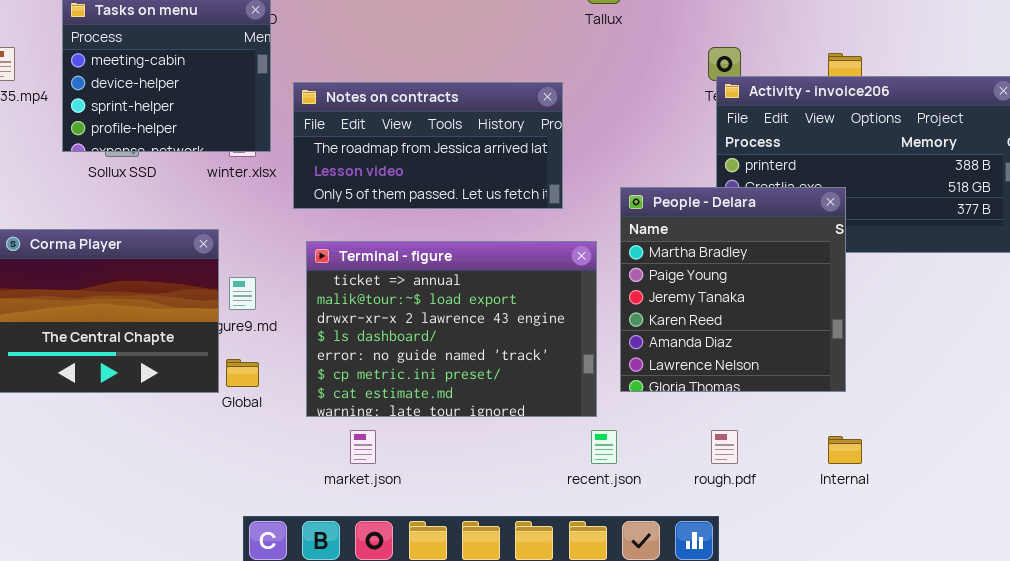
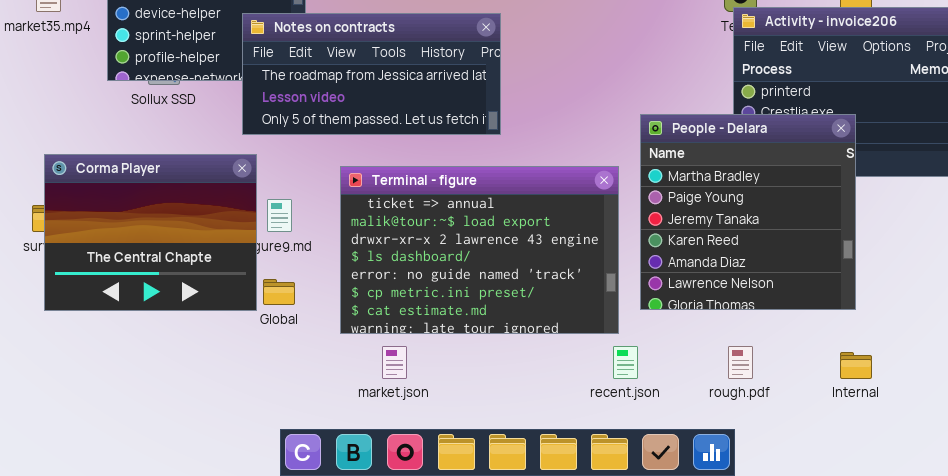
Notes on contracts: [293,82,563,209] -> [242,13,501,135], moved

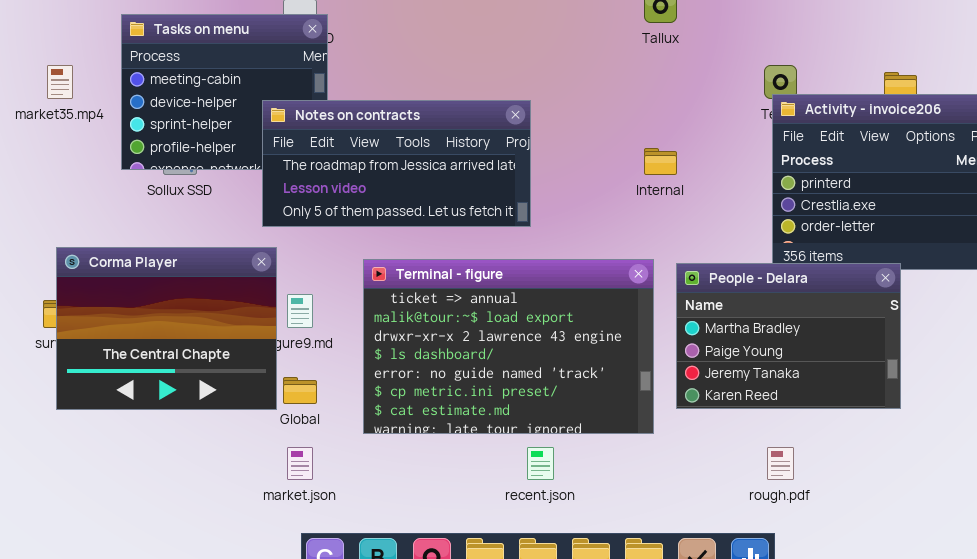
People - Delara: [640,114,856,310] -> [676,263,901,409], resized
market.json: [382,346,407,379] -> [287,447,313,480], moved
recent.json: [613,346,638,379] -> [527,447,554,480], moved
Internal: [840,352,872,379] -> [644,148,677,175], moved

